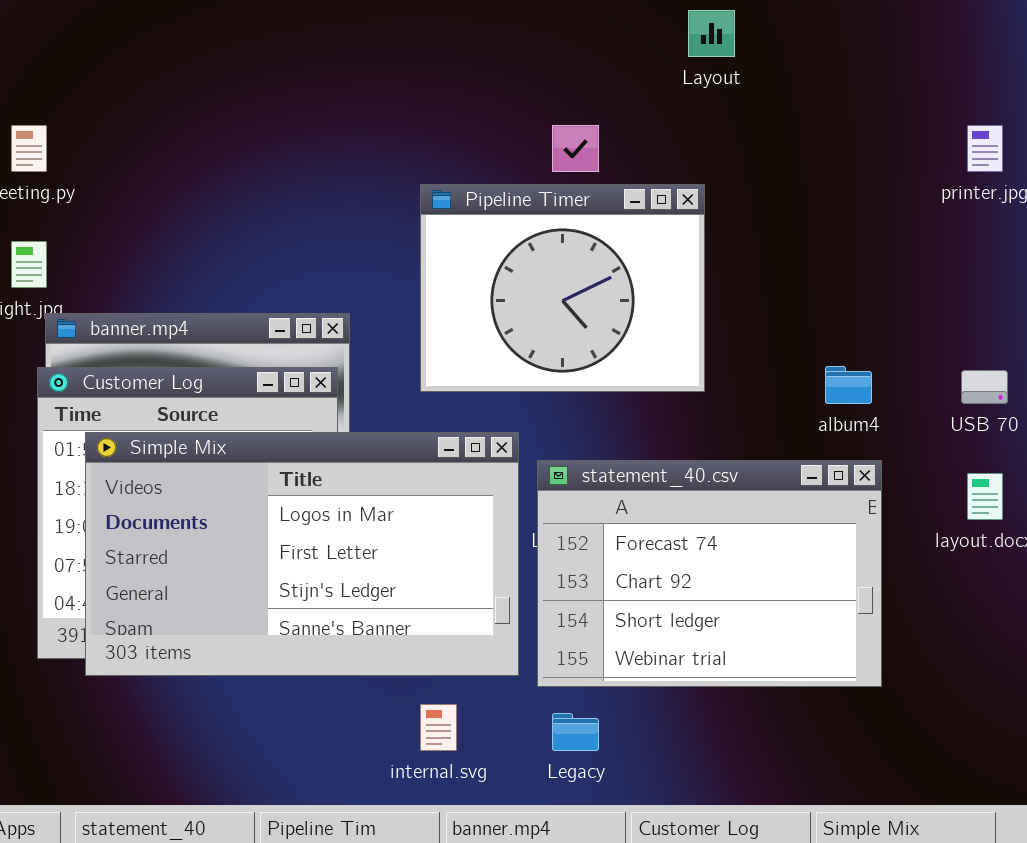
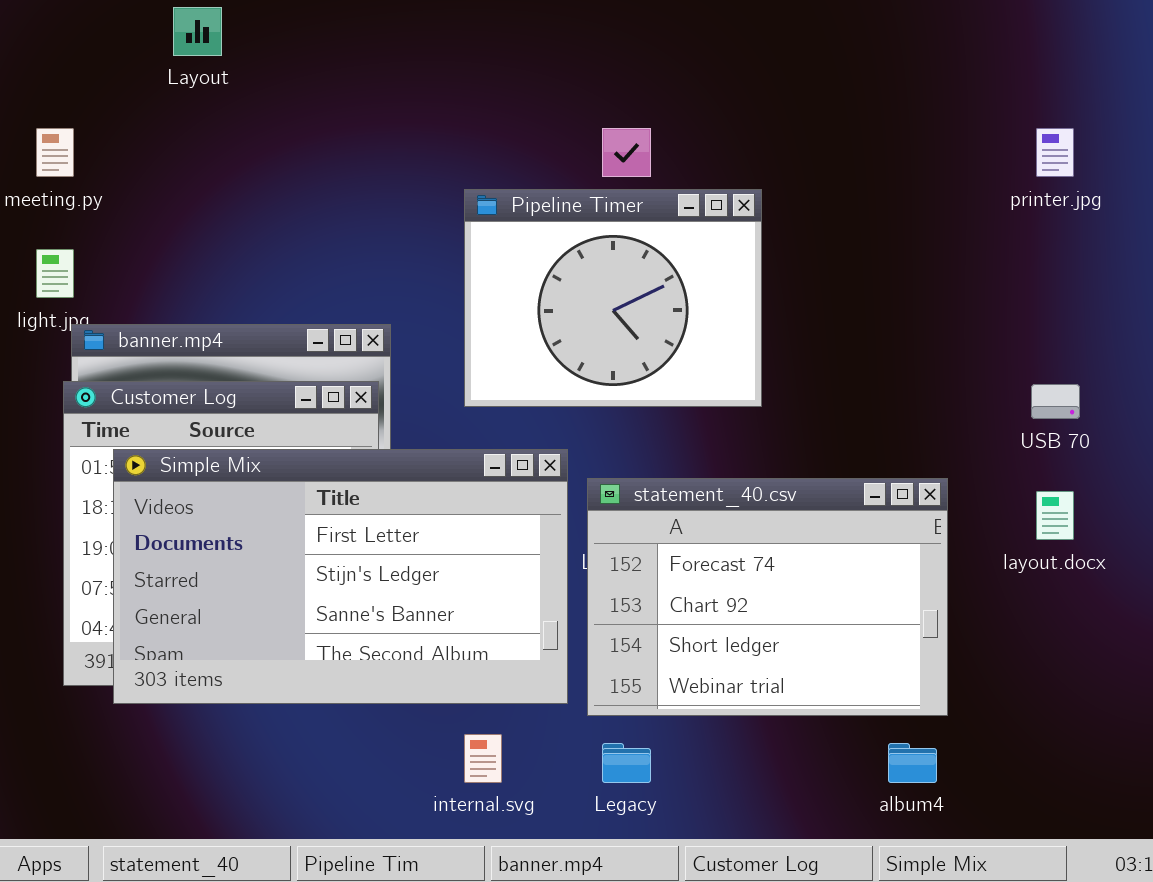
Layout: [688,10,735,57] -> [173,7,222,56], moved
album4: [825,366,872,404] -> [888,743,937,783], moved
Simple Mix: [85,432,519,676] -> [113,449,568,704], scrolled down 1 row

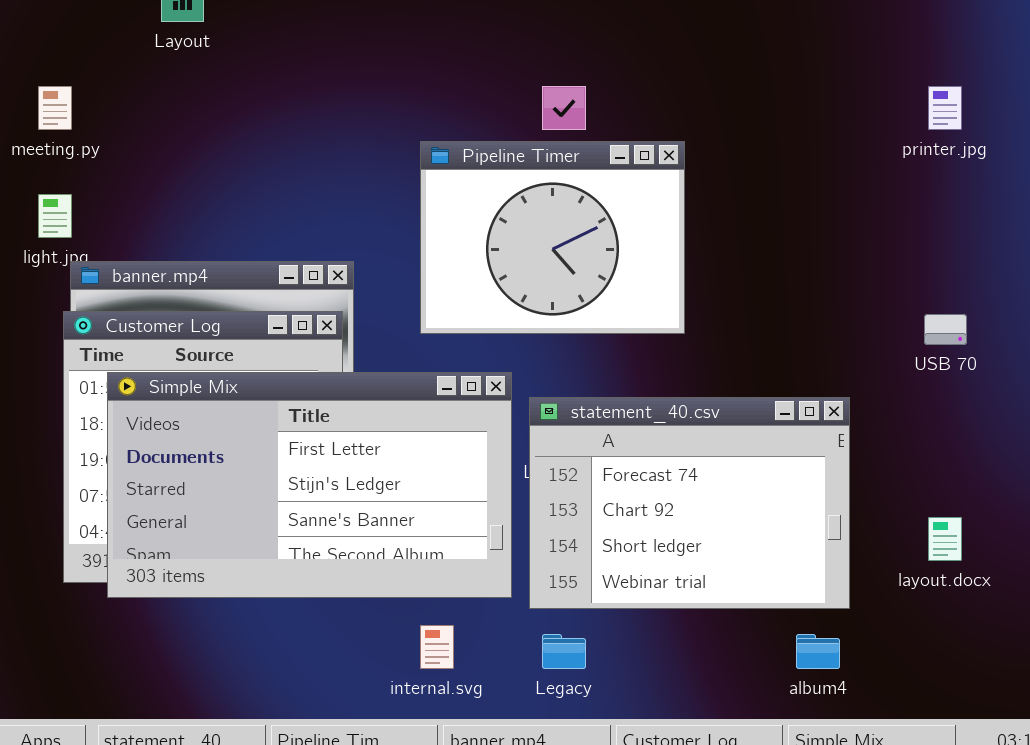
layout.docx: [1036,491,1074,540] -> [928,517,962,561], moved

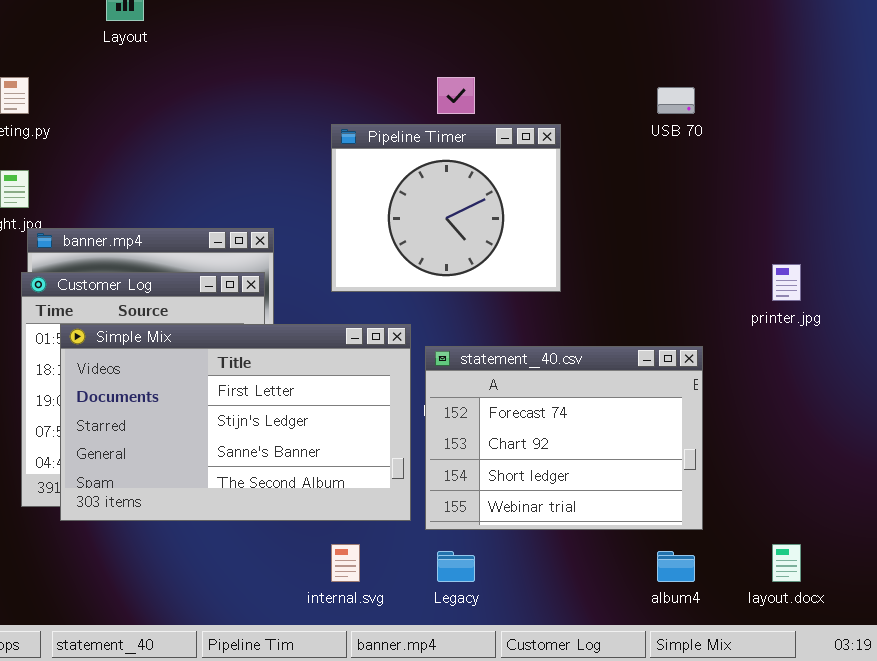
printer.jpg: [928,86,962,130] -> [772,264,801,301], moved
USB 70: [924,314,967,345] -> [657,87,695,114], moved
layout.docx: [928,517,962,561] -> [772,544,801,582], moved

